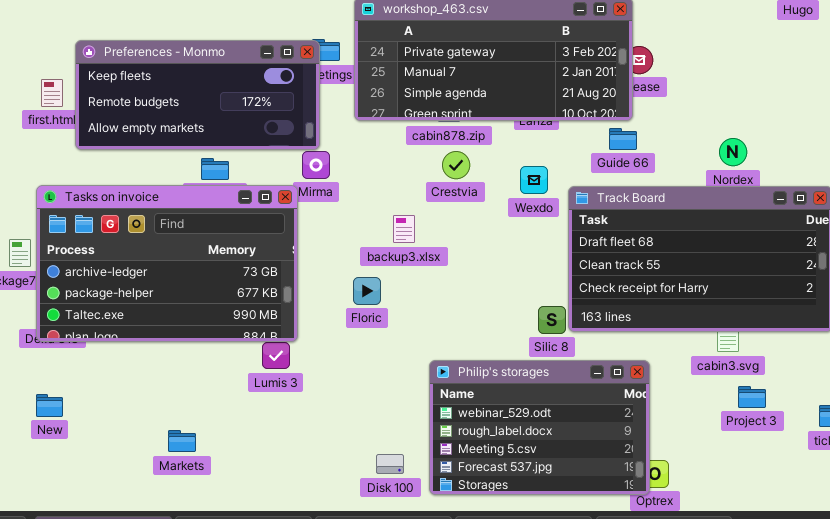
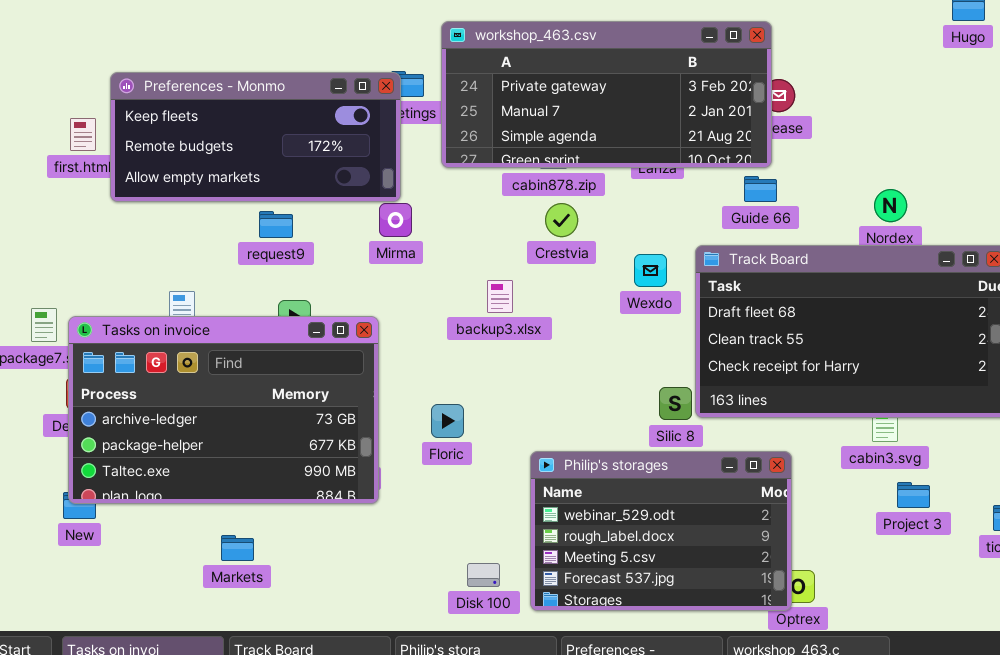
Wexdo: [520,166,548,194] -> [634,254,667,287], moved
Tasks on invoice: [36,185,298,342] -> [68,316,379,504], moved
Floric: [353,277,381,305] -> [431,404,464,438], moved

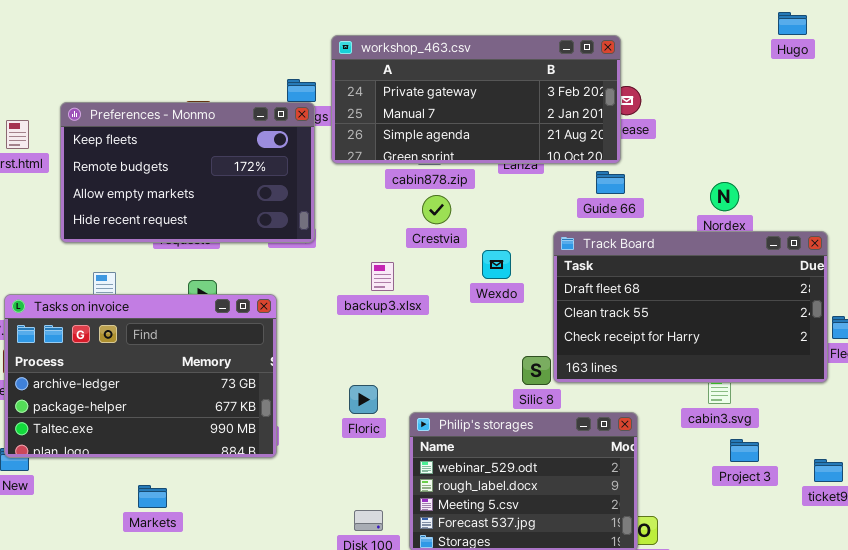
Preferences - Monmo: [110,72,401,202] -> [60,102,315,243], moved, resized
Wexdo: [634,254,667,287] -> [482,250,511,279], moved
Floric: [431,404,464,438] -> [349,385,378,414], moved

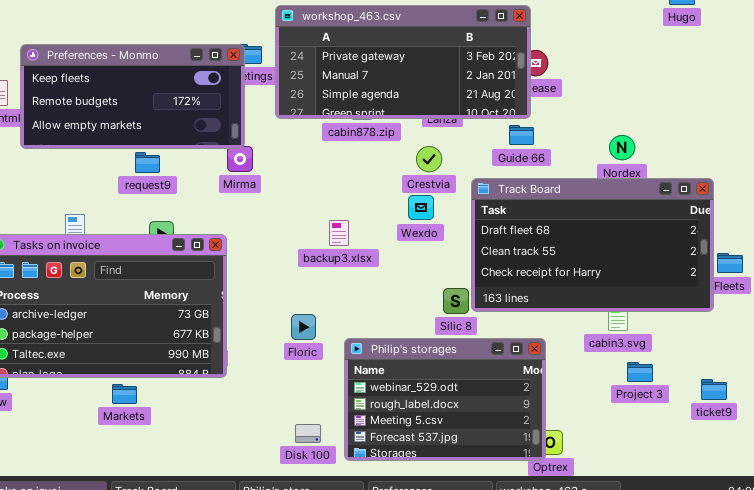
Preferences - Monmo: [60,102,315,243] -> [20,44,245,149], moved, resized
Crestvia: [422,195,451,224] -> [416,146,442,172], moved
backup3.xlsx: [371,262,394,291] -> [329,220,349,246], moved
Markets: [138,485,167,508] -> [112,384,137,404], moved

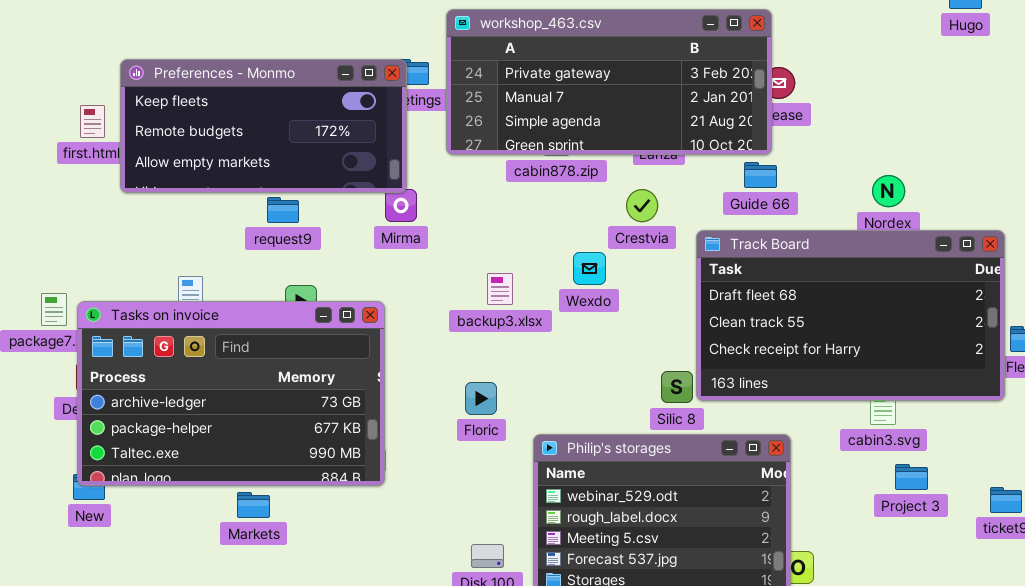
Wexdo: [408,195,434,220] -> [573,252,606,285], moved
backup3.xlsx: [329,220,349,246] -> [487,273,513,305], moved
Floric: [291,314,316,340] -> [465,382,497,415], moved

